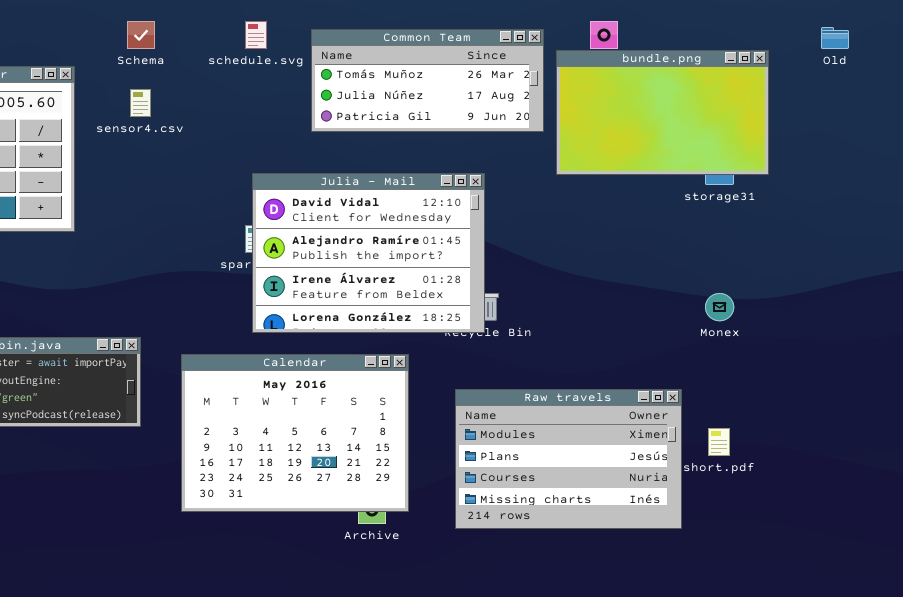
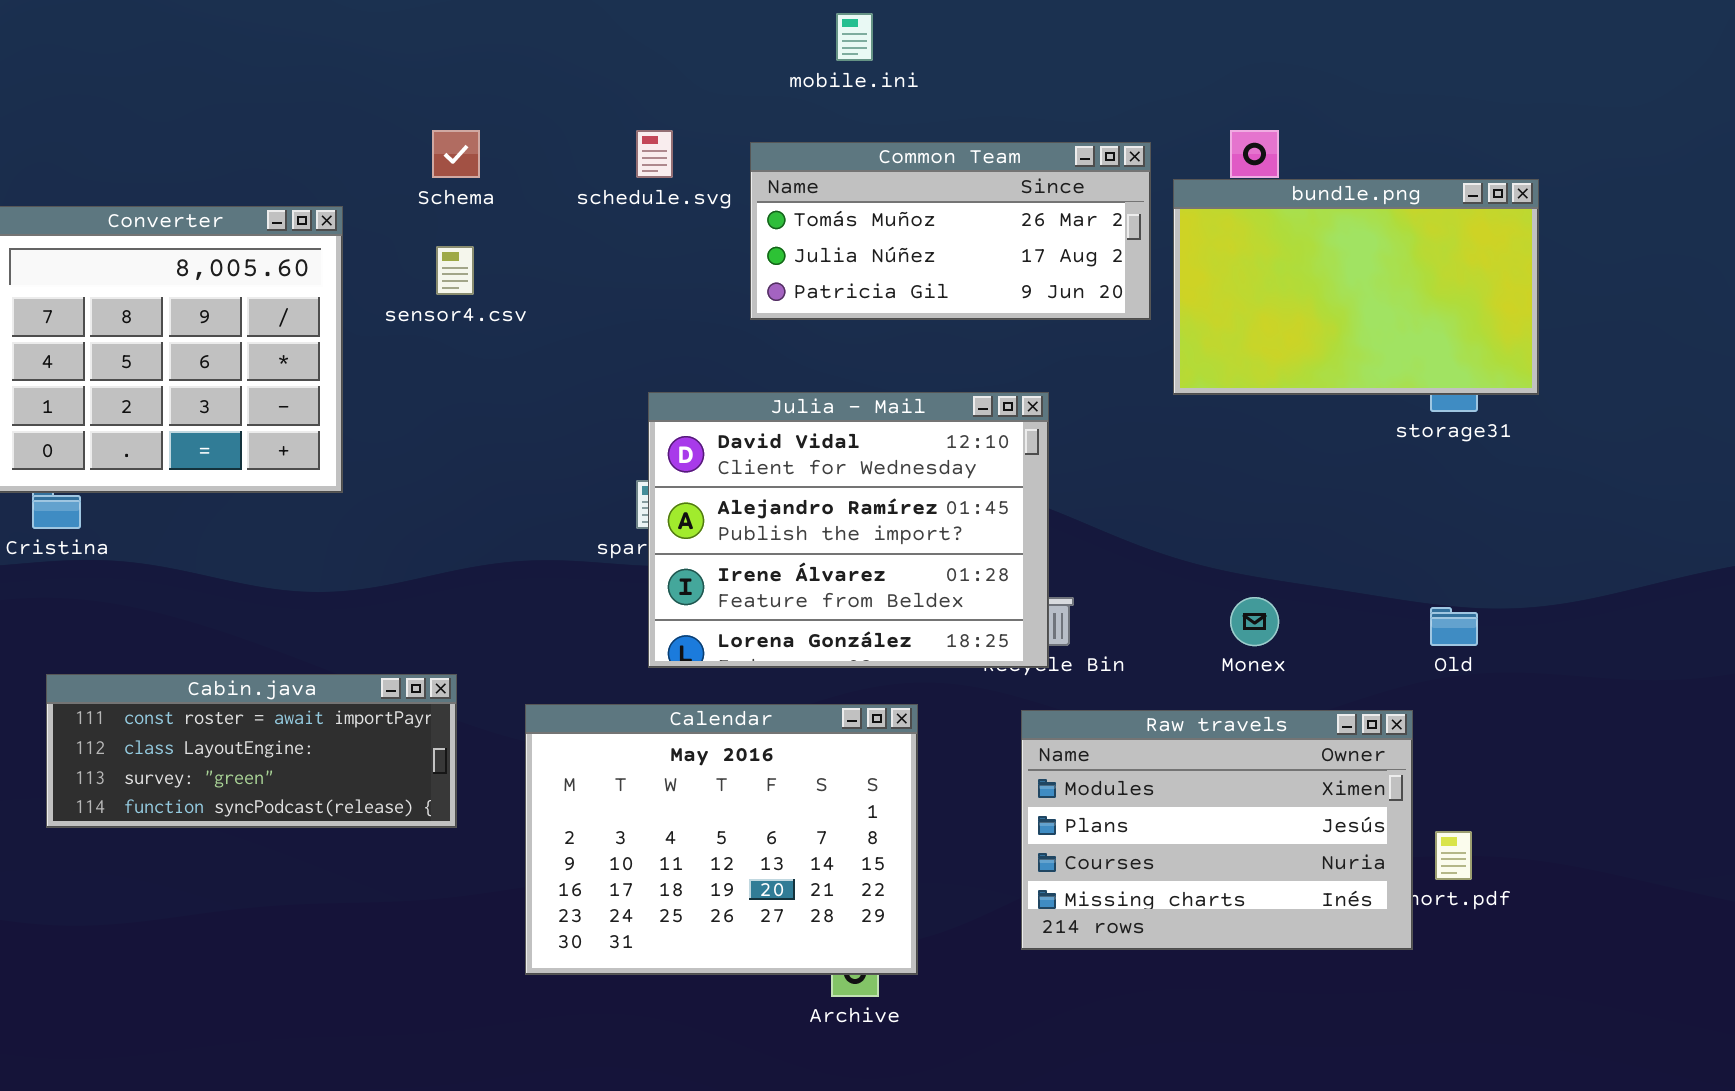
Old: [821,27,849,49] -> [1430,607,1478,646], moved
Monex: [705,293,734,321] -> [1230,597,1279,646], moved
Raw travels: [455,389,682,529] -> [1021,710,1413,950], moved

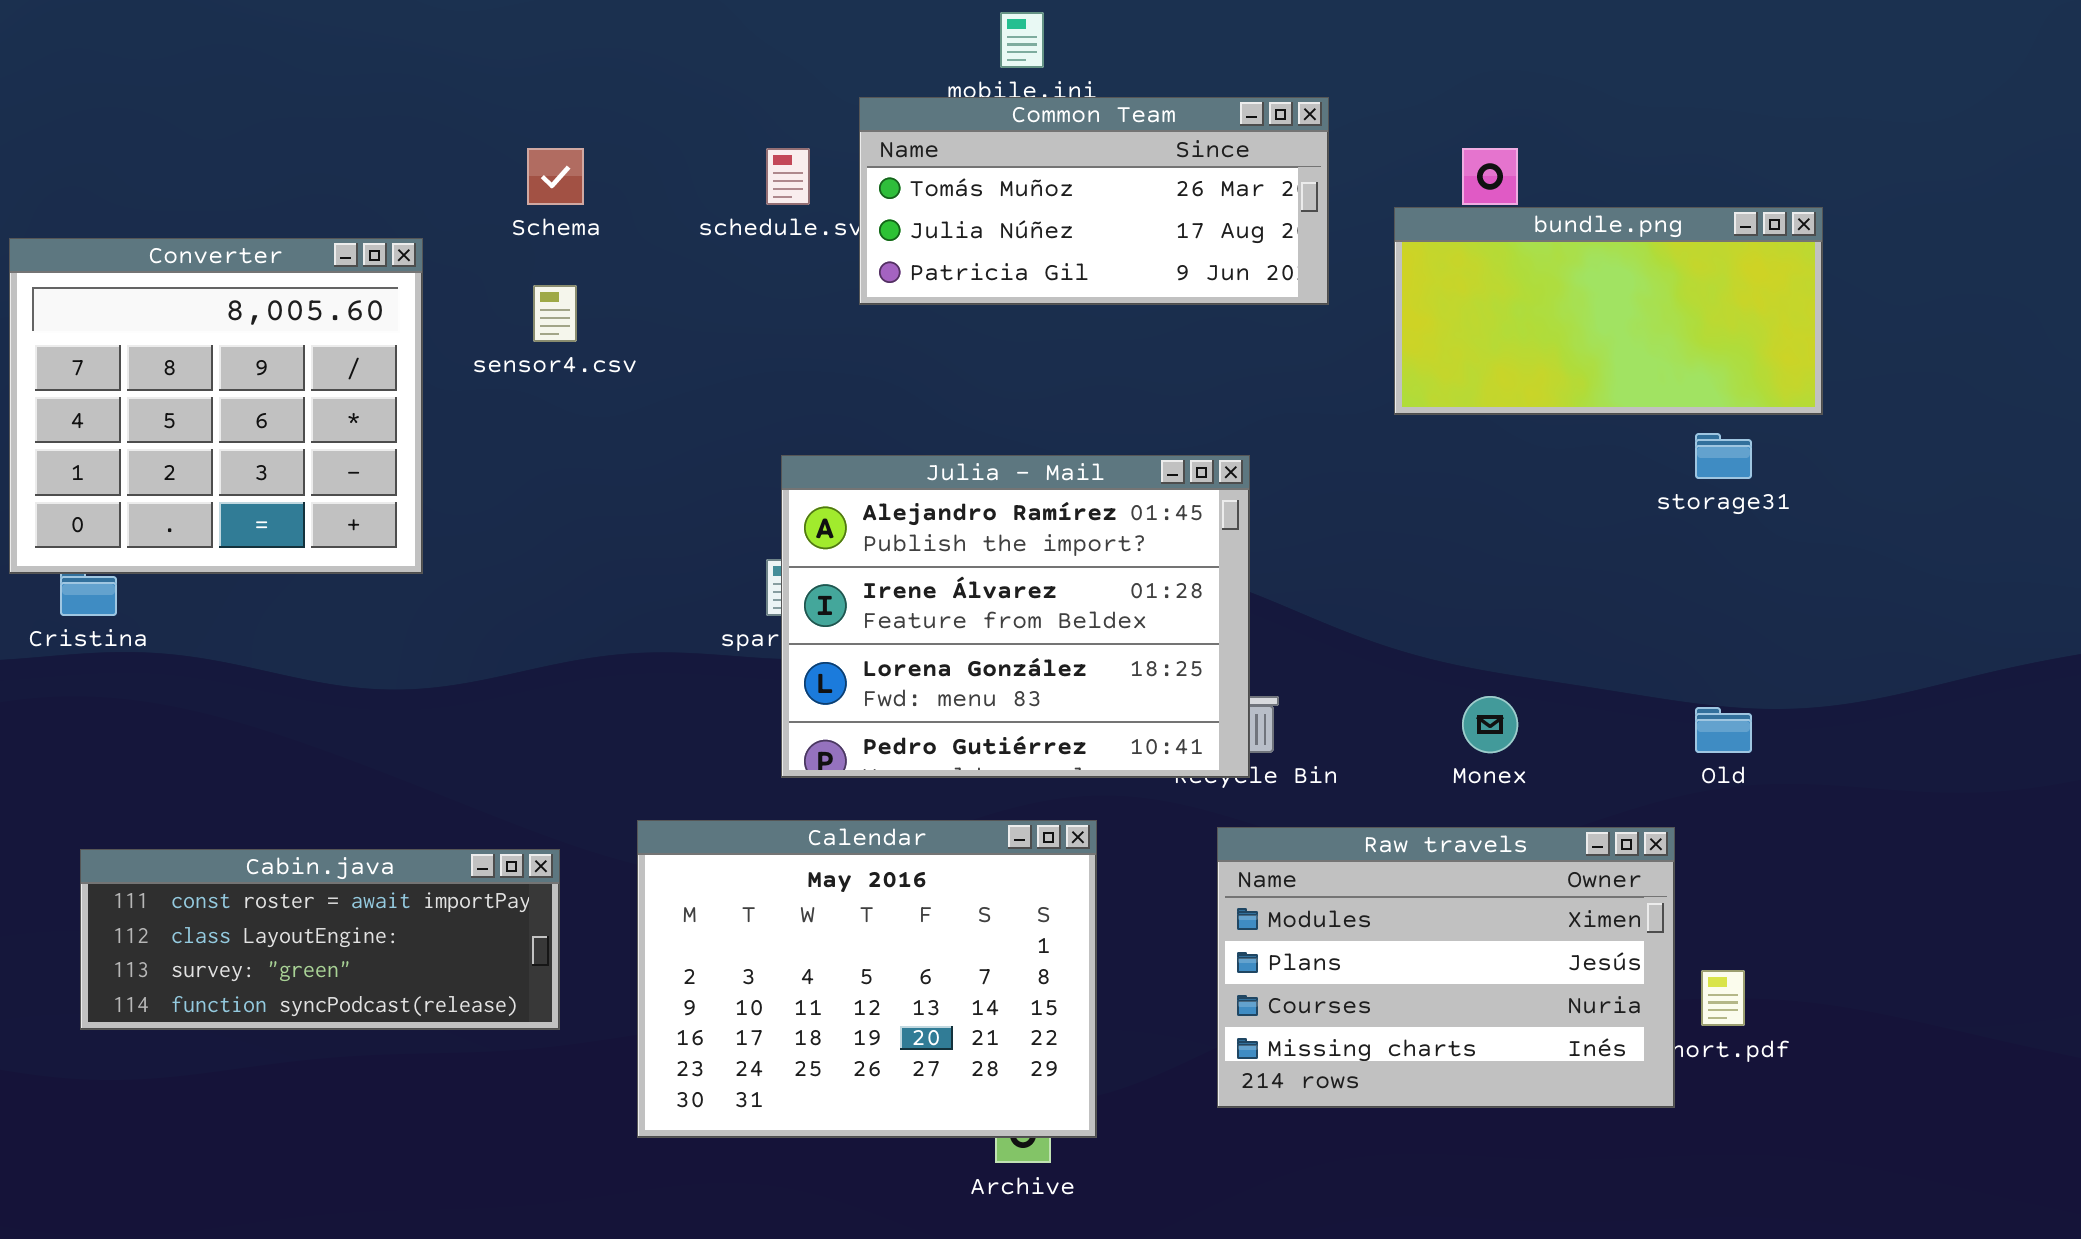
Common Team: [750,142,1151,320] -> [859,97,1329,305], moved
bundle.png: [1173,179,1539,395] -> [1394,207,1823,415], resized
Julia - Mail: [648,392,1049,668] -> [781,455,1250,778], scrolled down 1 row
Cabin.java: [46,674,457,828] -> [80,849,560,1030], moved

